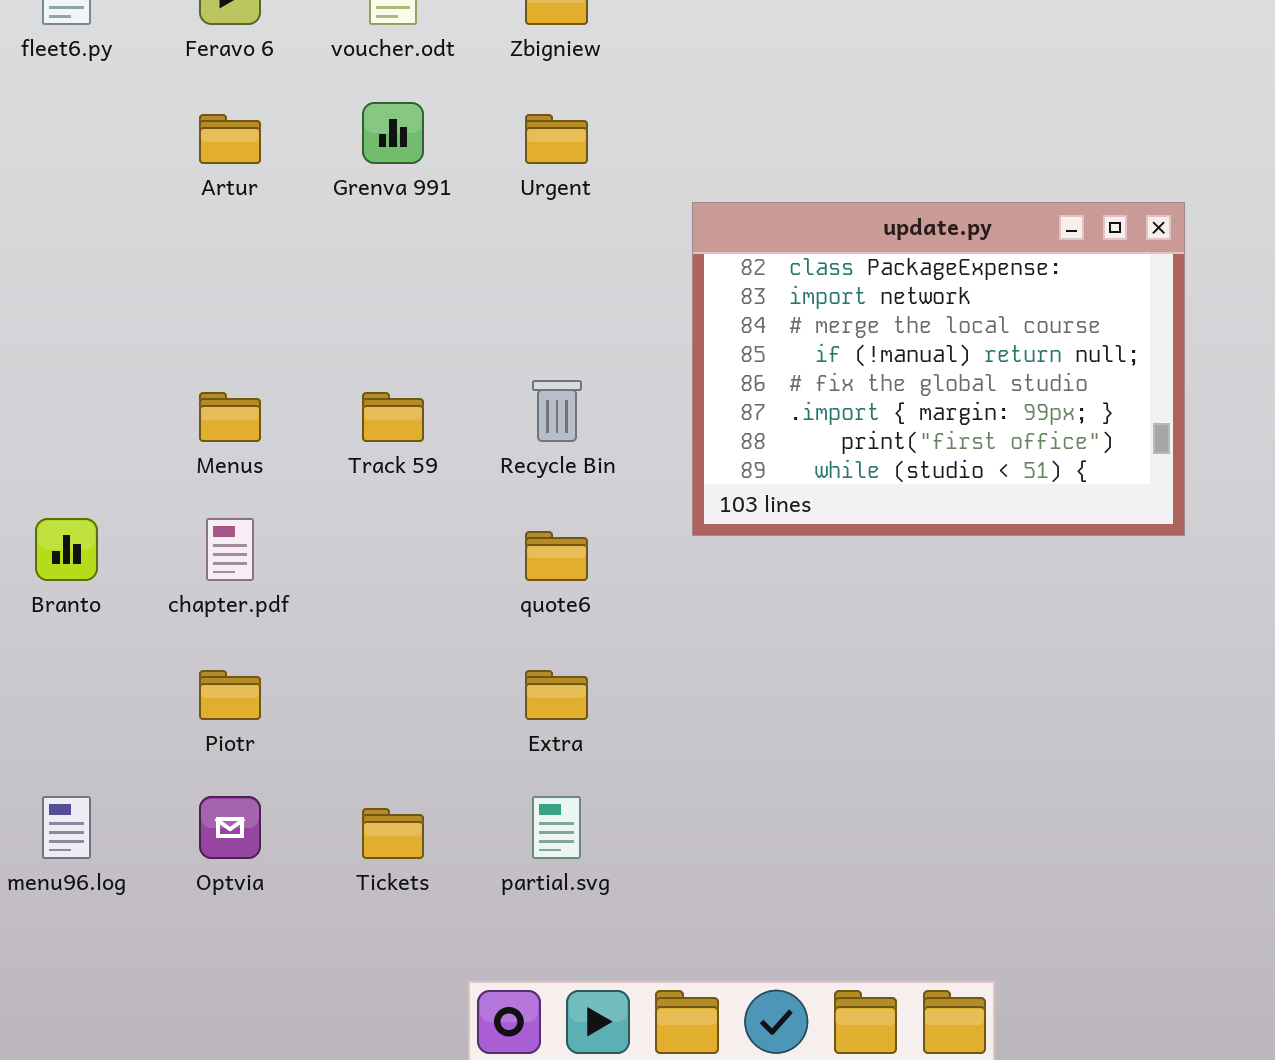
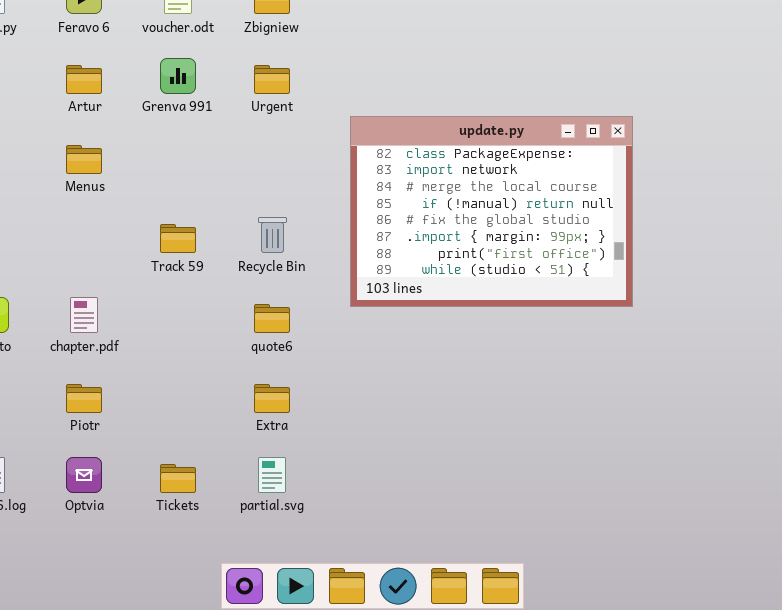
Menus: [199,392,261,442] -> [66,145,102,174], moved

